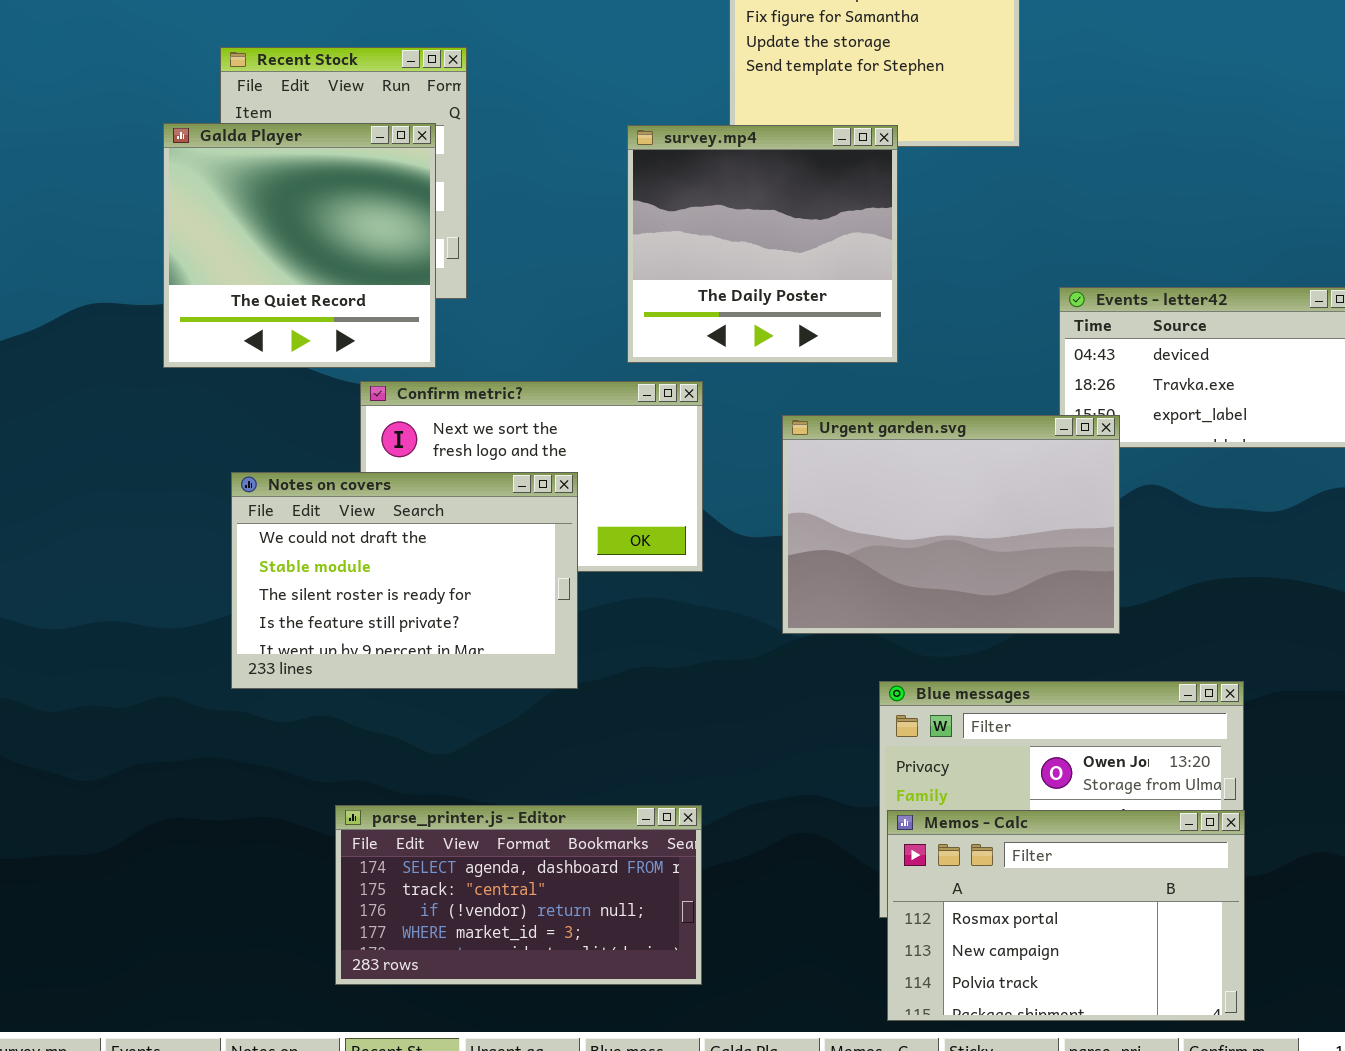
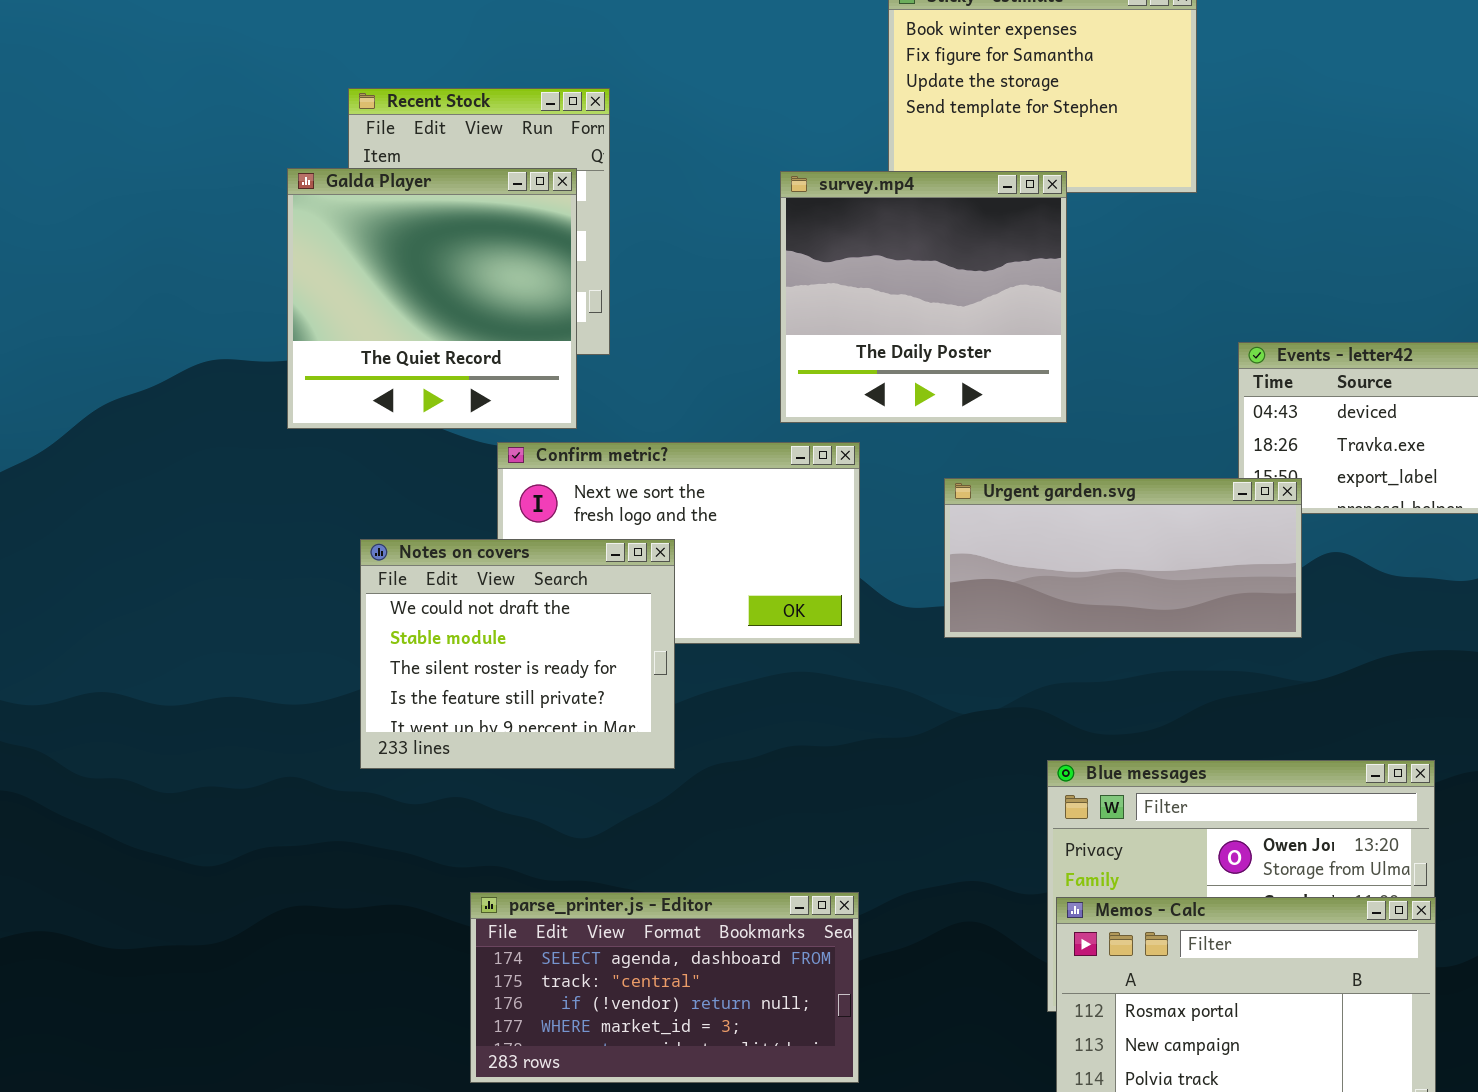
Urgent garden.svg: [782,415,1120,634] -> [944,478,1302,638], resized
Notes on covers: [231,472,578,689] -> [360,539,675,769], resized

